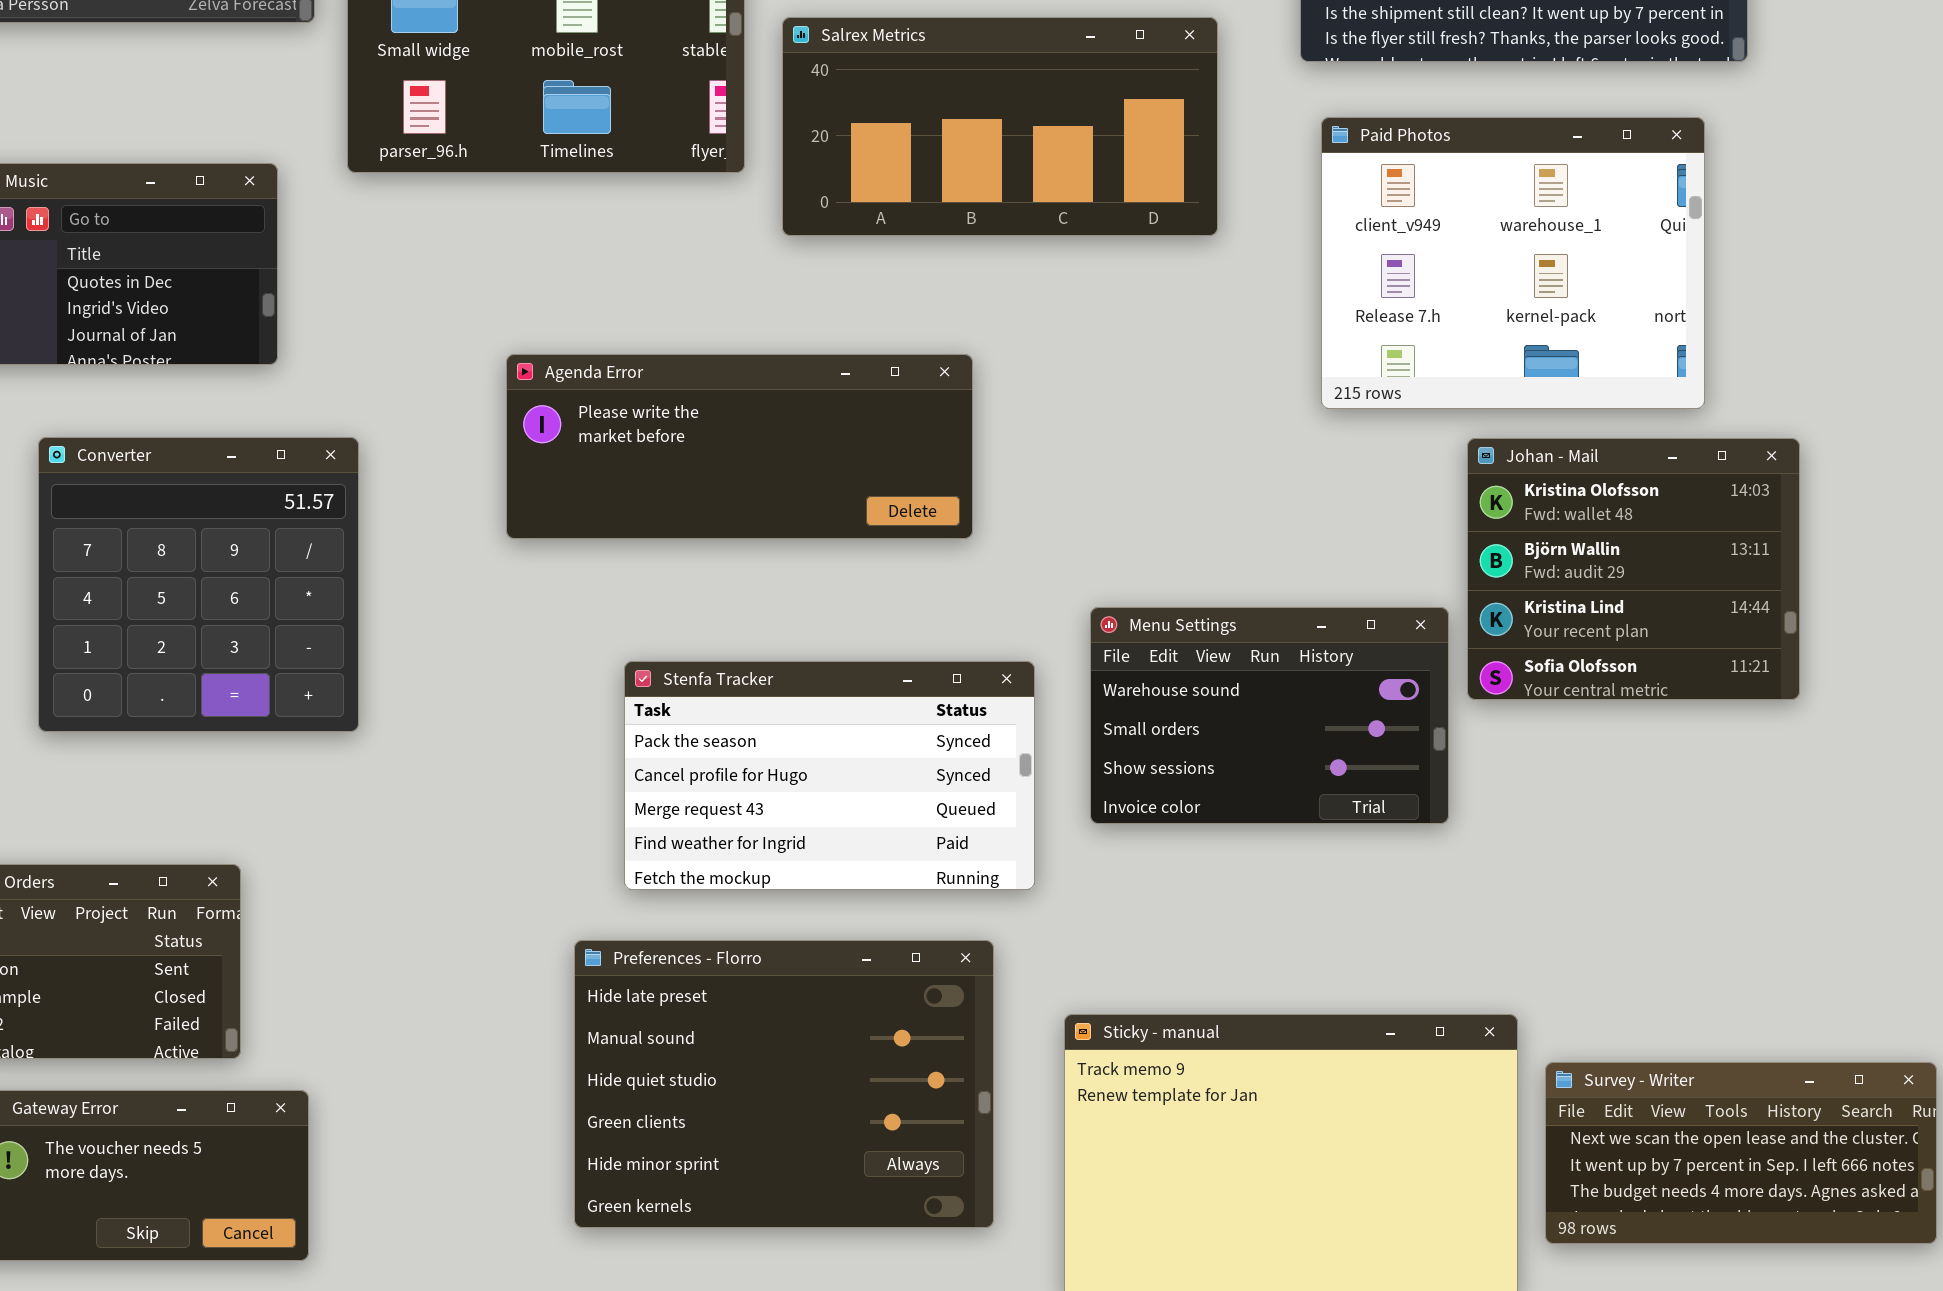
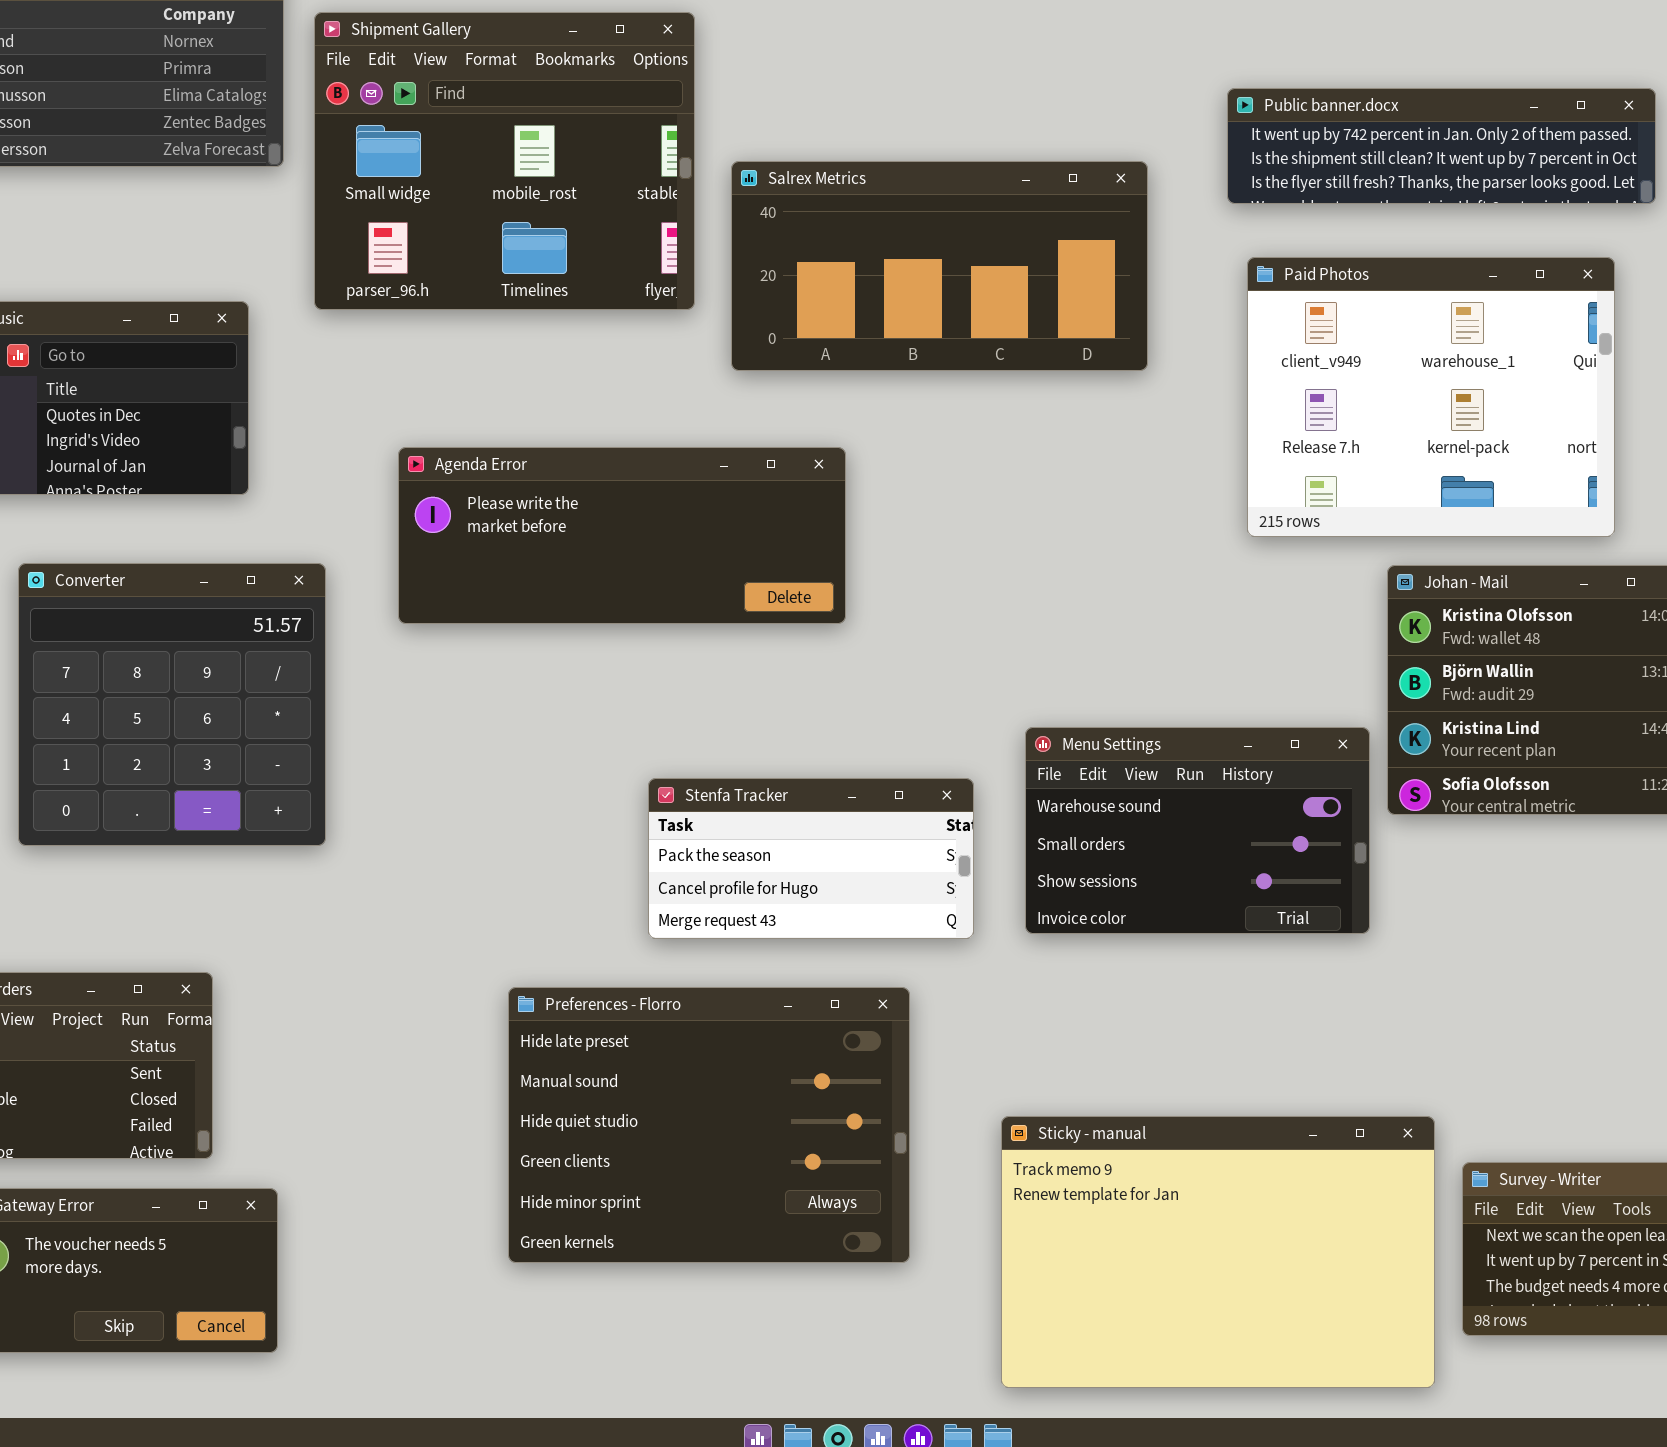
Agenda Error: [506,354,973,539] -> [398,447,846,624], moved
Stenfa Tracker: [624,661,1035,890] -> [648,778,974,939], resized
Preferences - Florro: [574,940,994,1228] -> [508,987,910,1263], moved

